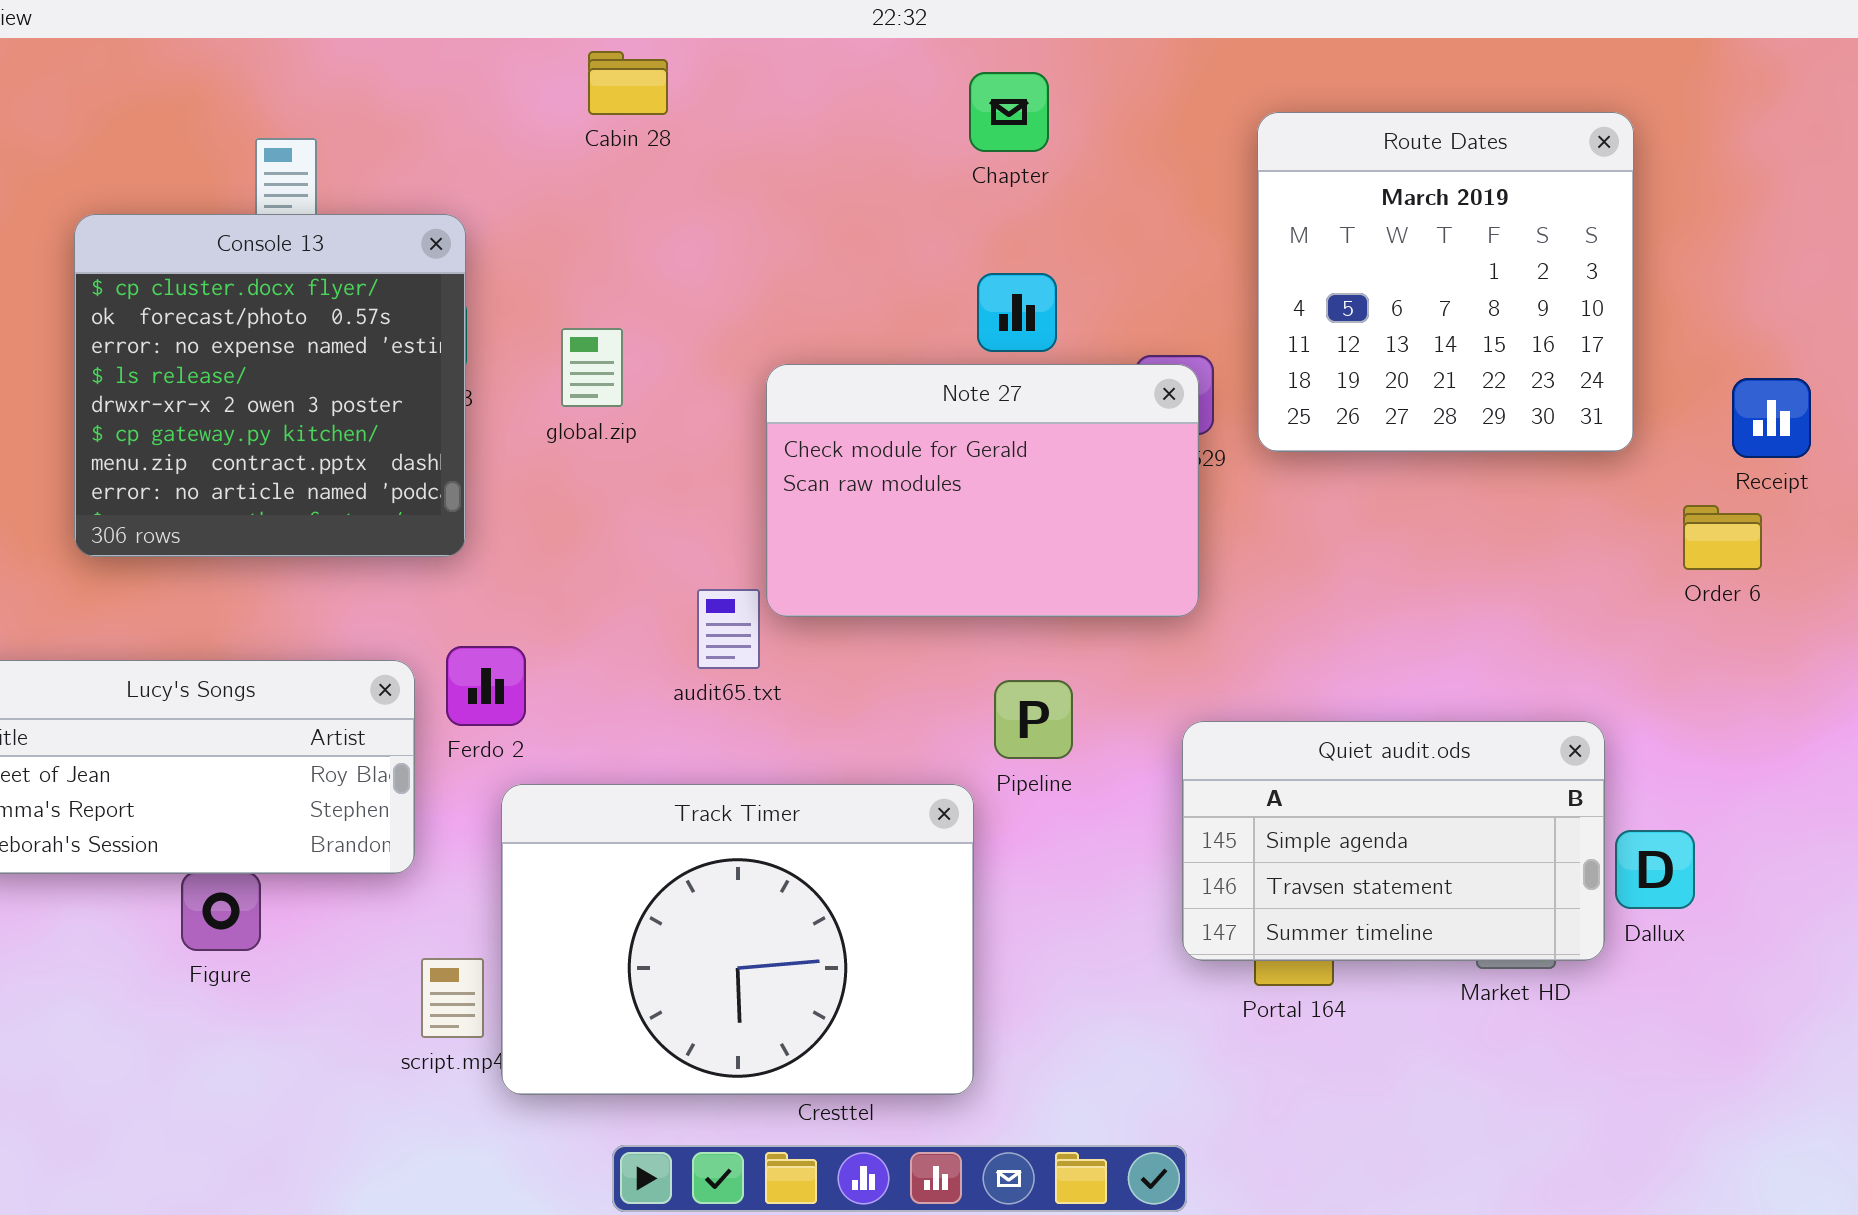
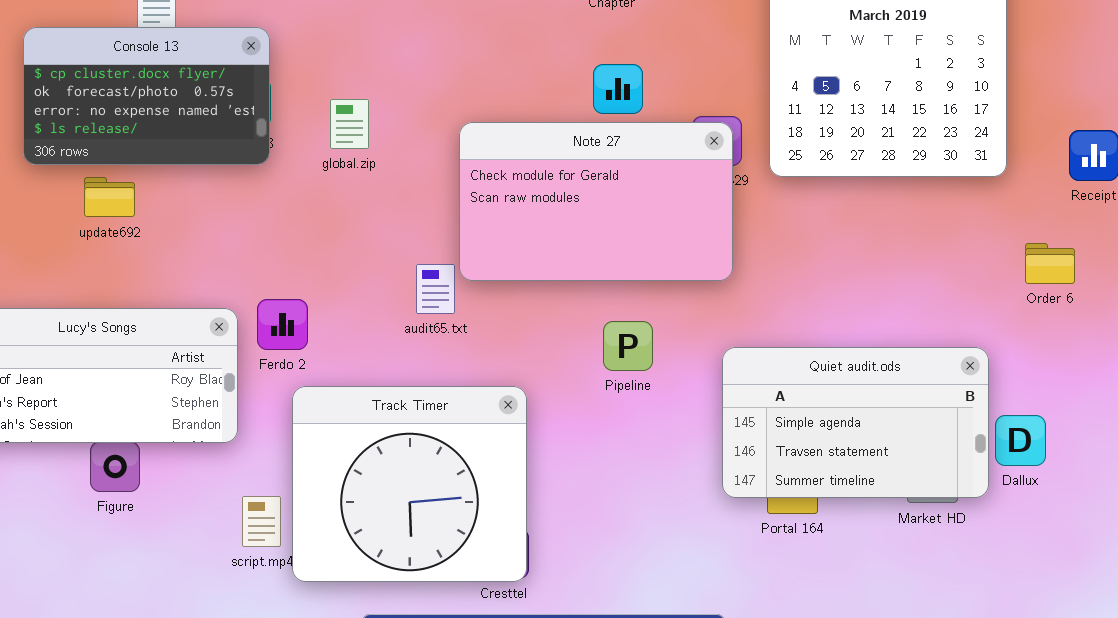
Console 13: [74,214,466,557] -> [23,27,270,165], resized
Order 6: [1683,505,1762,570] -> [1025,243,1075,284], moved
Track Timer: [501,784,974,1095] -> [292,386,527,582], resized

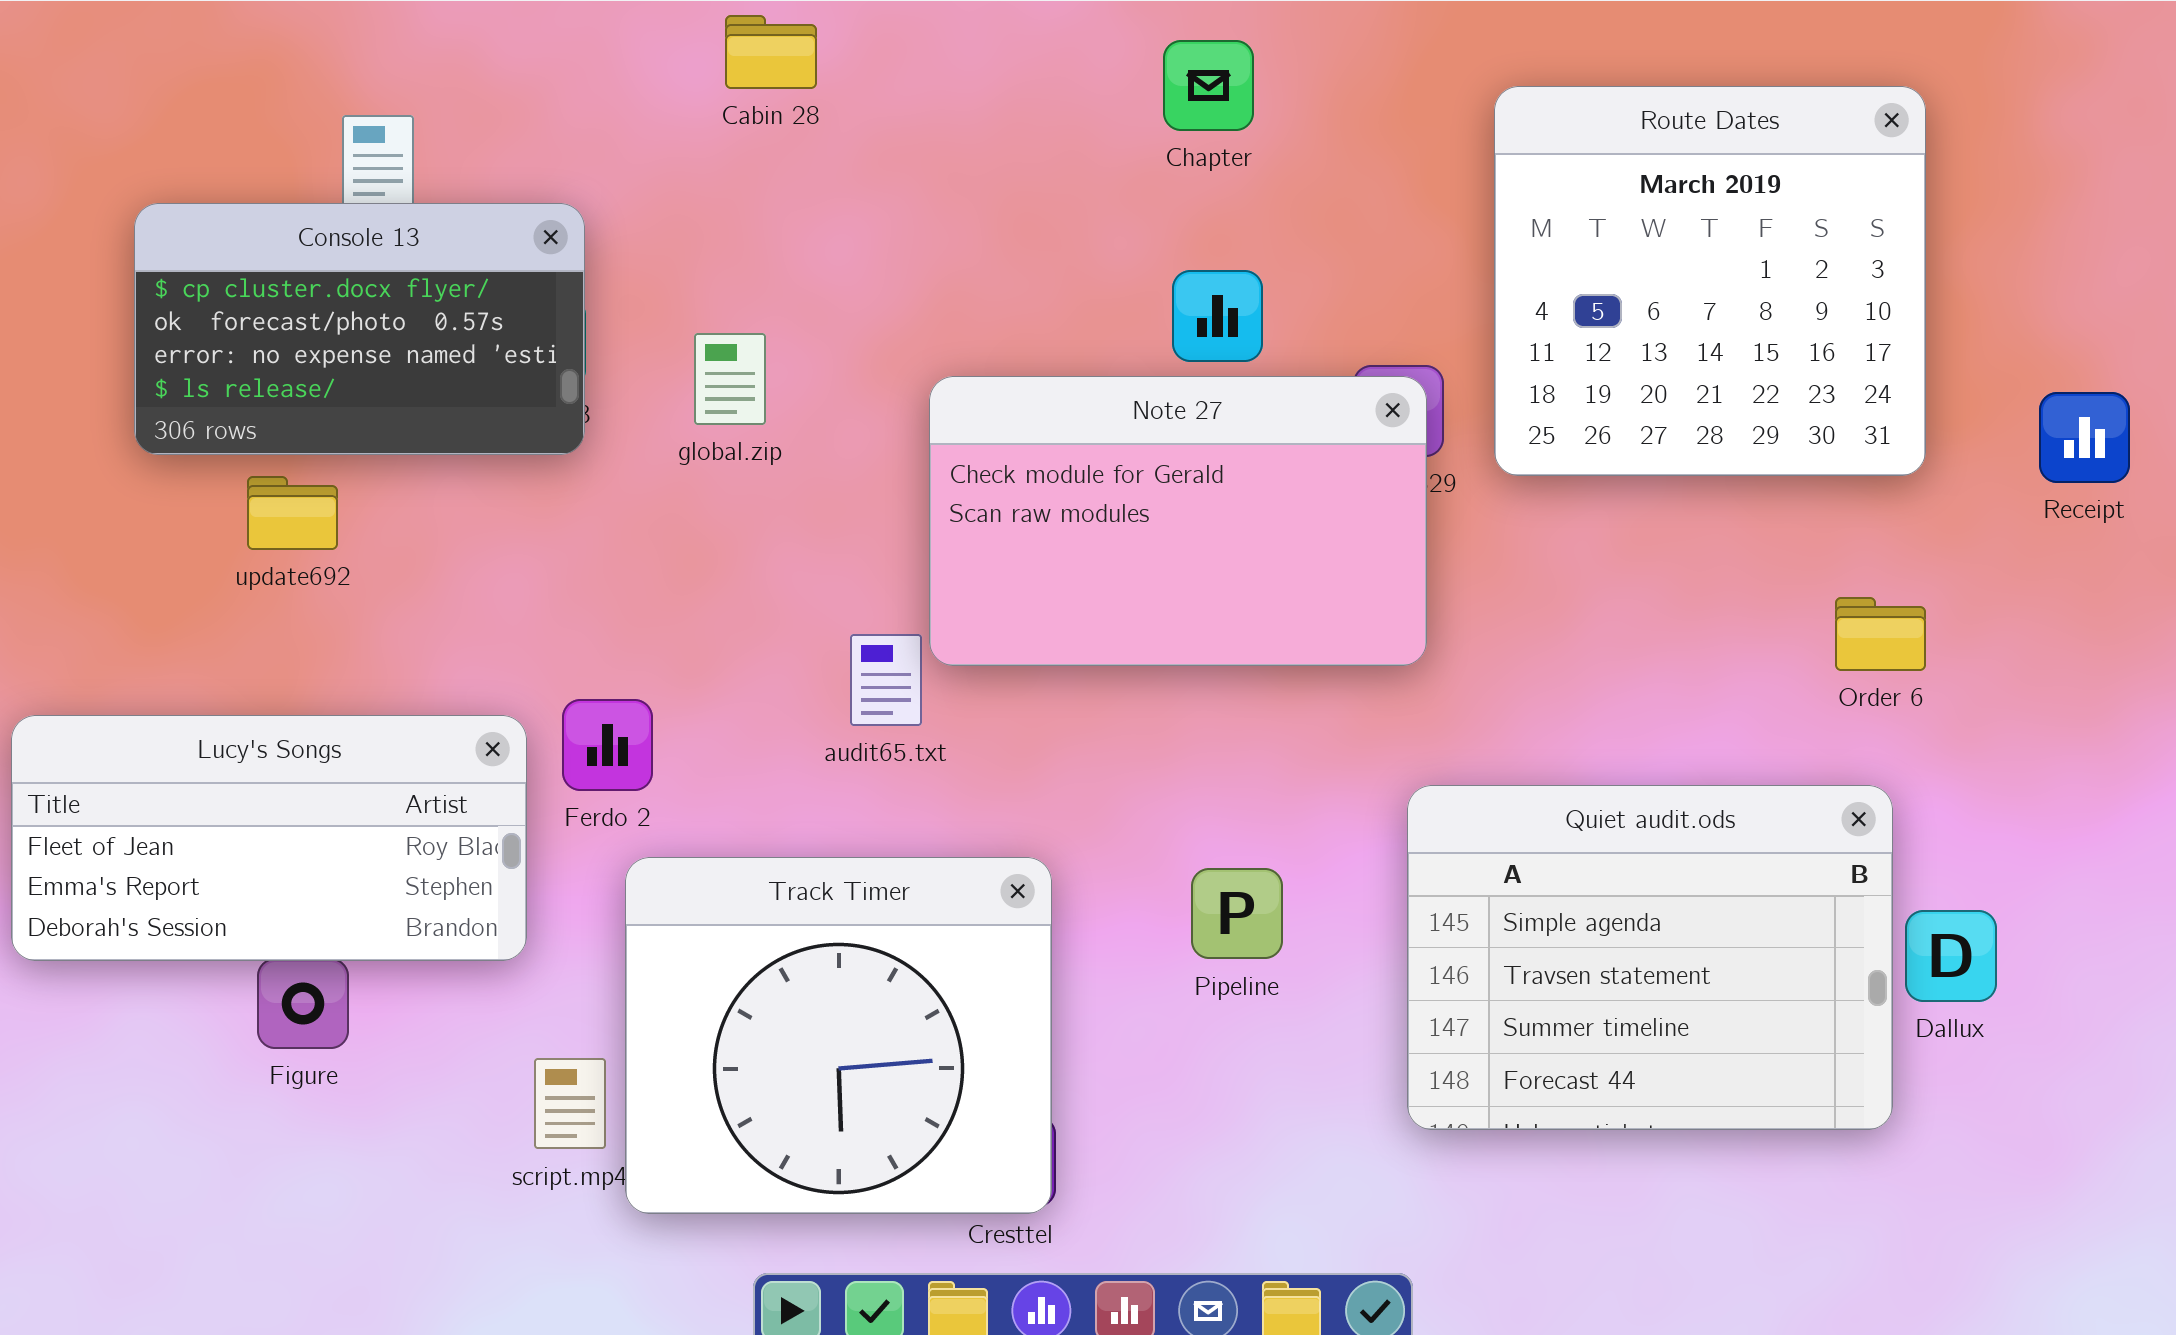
Order 6: [1025,243,1075,284] -> [1835,597,1926,671], moved
Pipeline: [603,321,653,371] -> [1191,868,1283,959], moved
Quiet audit.ods: [722,347,989,498] -> [1407,785,1893,1130], resized

